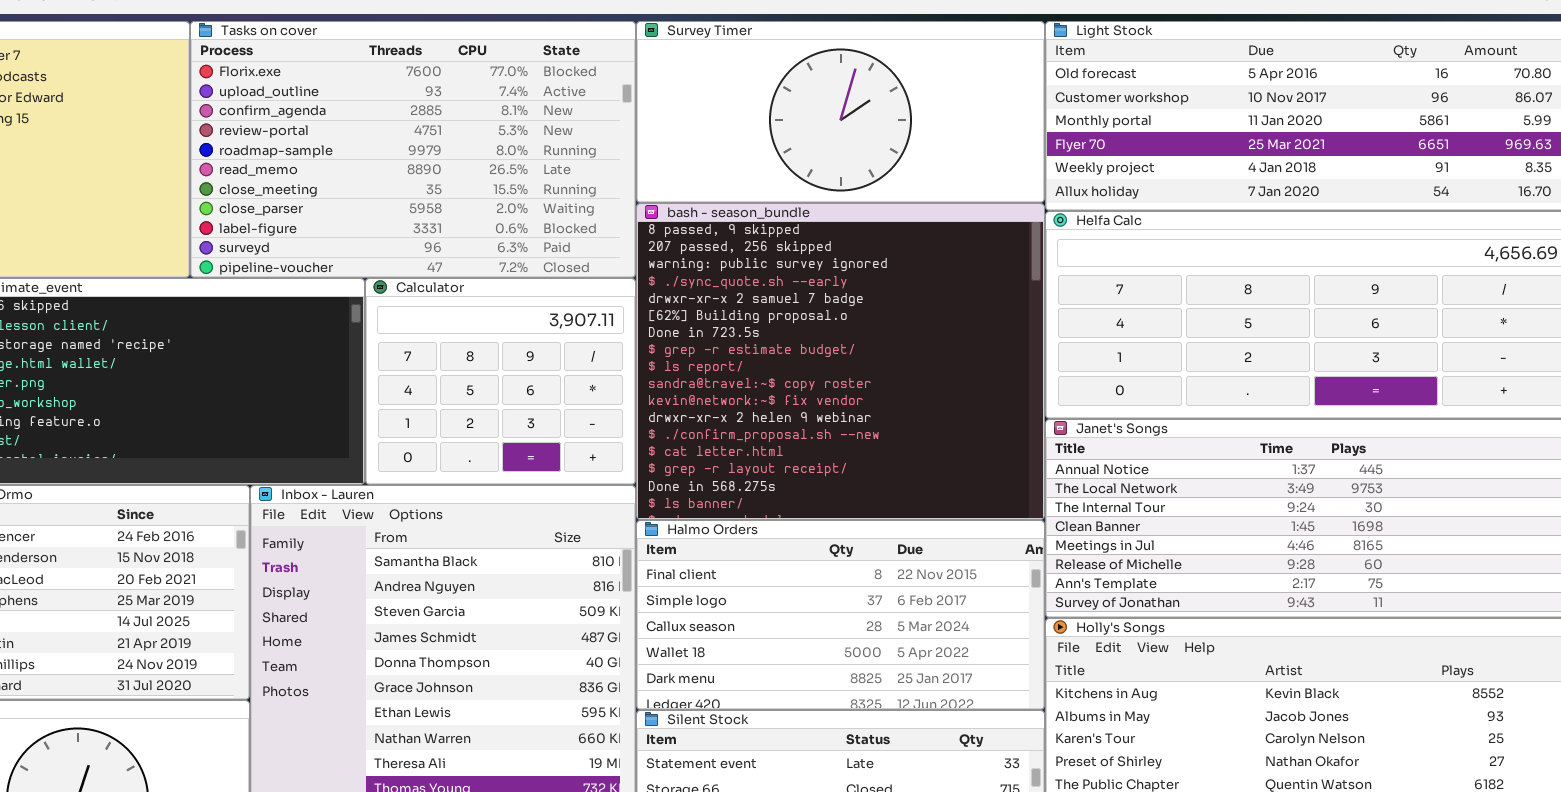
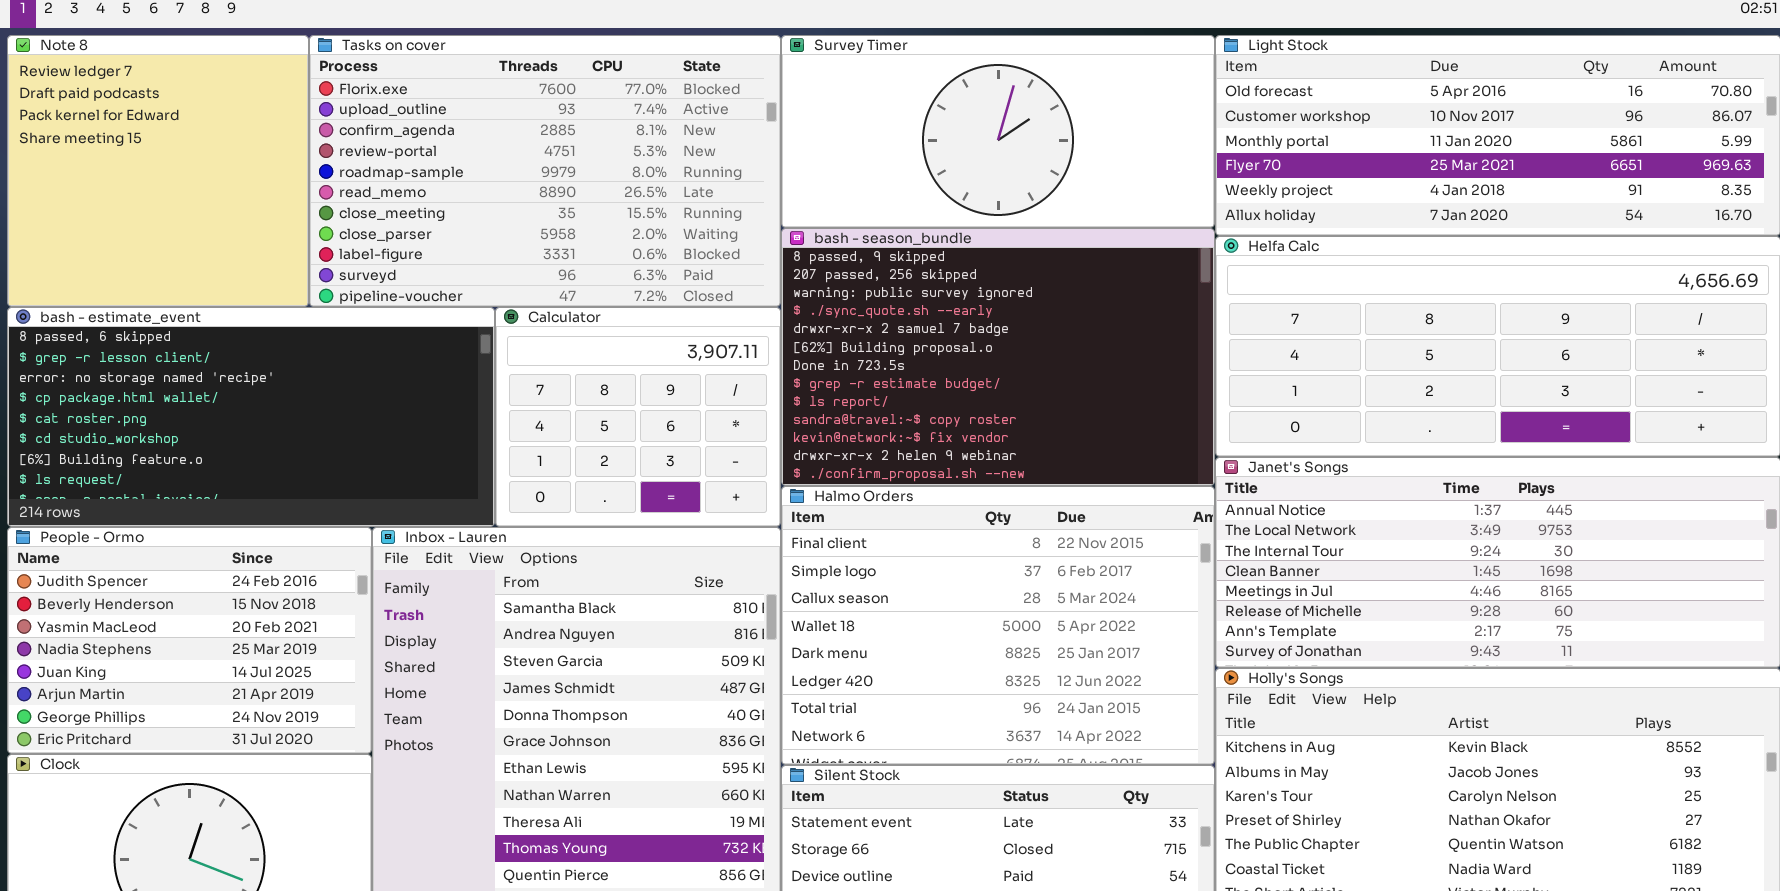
bash - season_bundle: [636,203,1045,520] -> [781,228,1215,486], resized
Halmo Orders: [636,520,1045,710] -> [781,486,1215,765], resized

